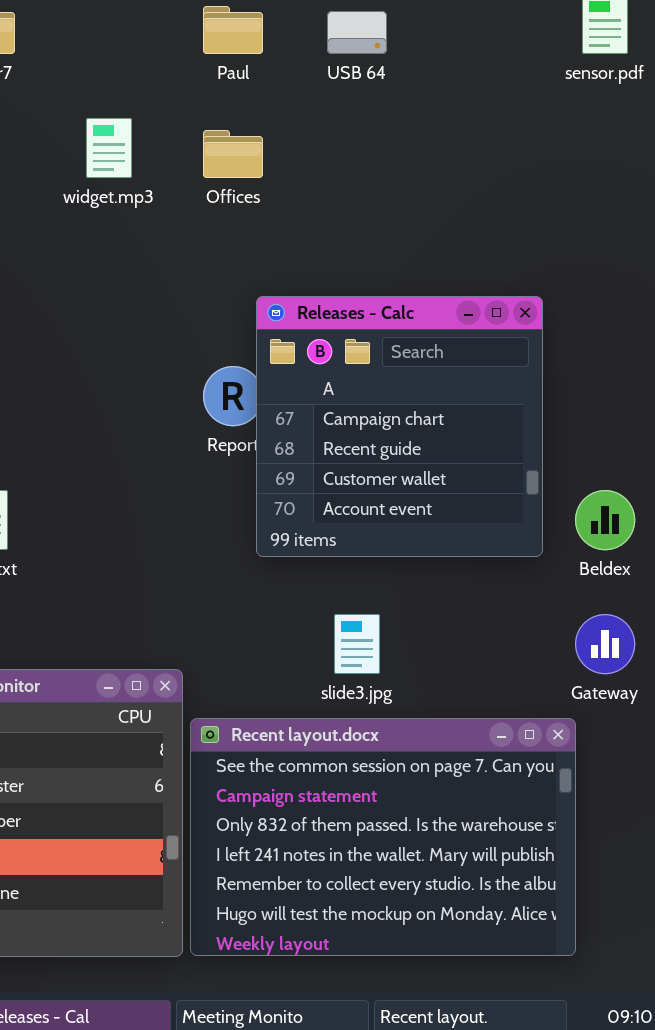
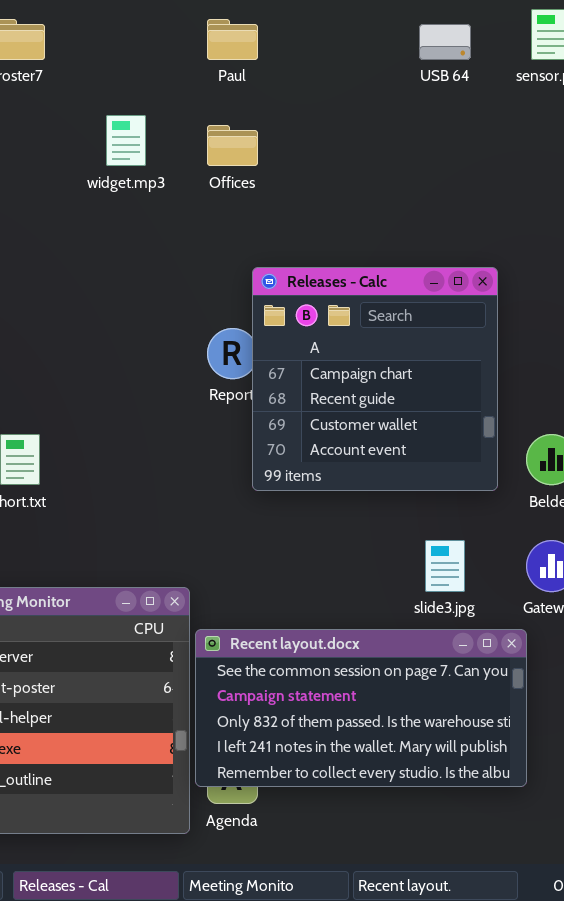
USB 64: [327,11,387,54] -> [419,24,471,60], moved
slide3.jpg: [334,614,380,674] -> [425,540,465,592], moved
Recent layout.docx: [190,718,576,956] -> [195,629,527,787], resized

